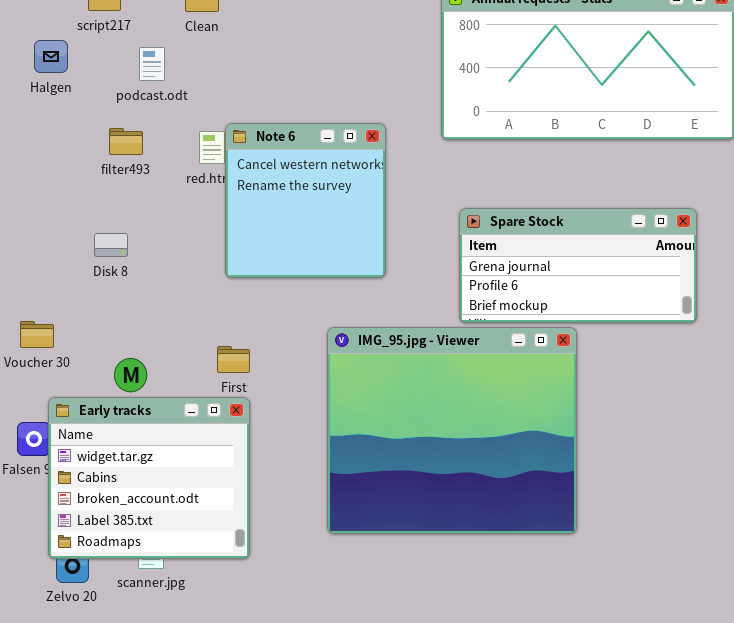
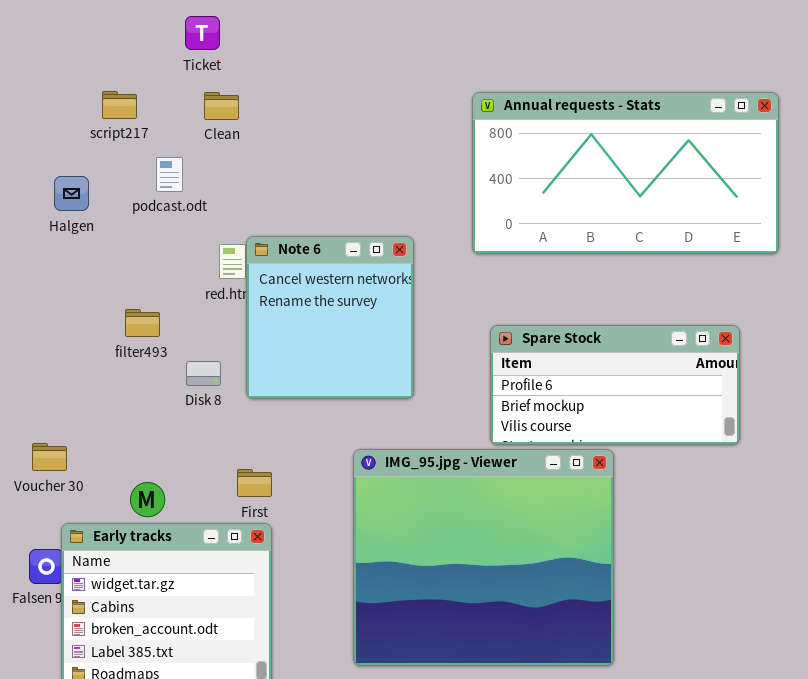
Halgen: [34,40,68,73] -> [54,176,89,211], moved
filter493: [109,128,143,155] -> [125,309,160,337], moved
Spare Stock: [459,208,697,323] -> [490,325,740,445], scrolled down 1 row
Disk 8: [94,233,128,257] -> [186,361,221,386], moved

